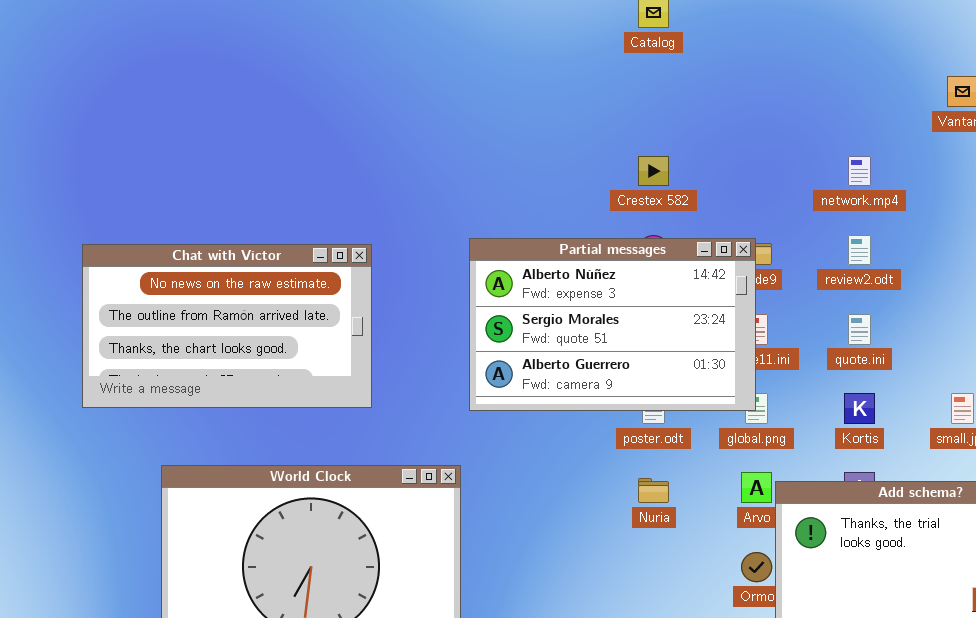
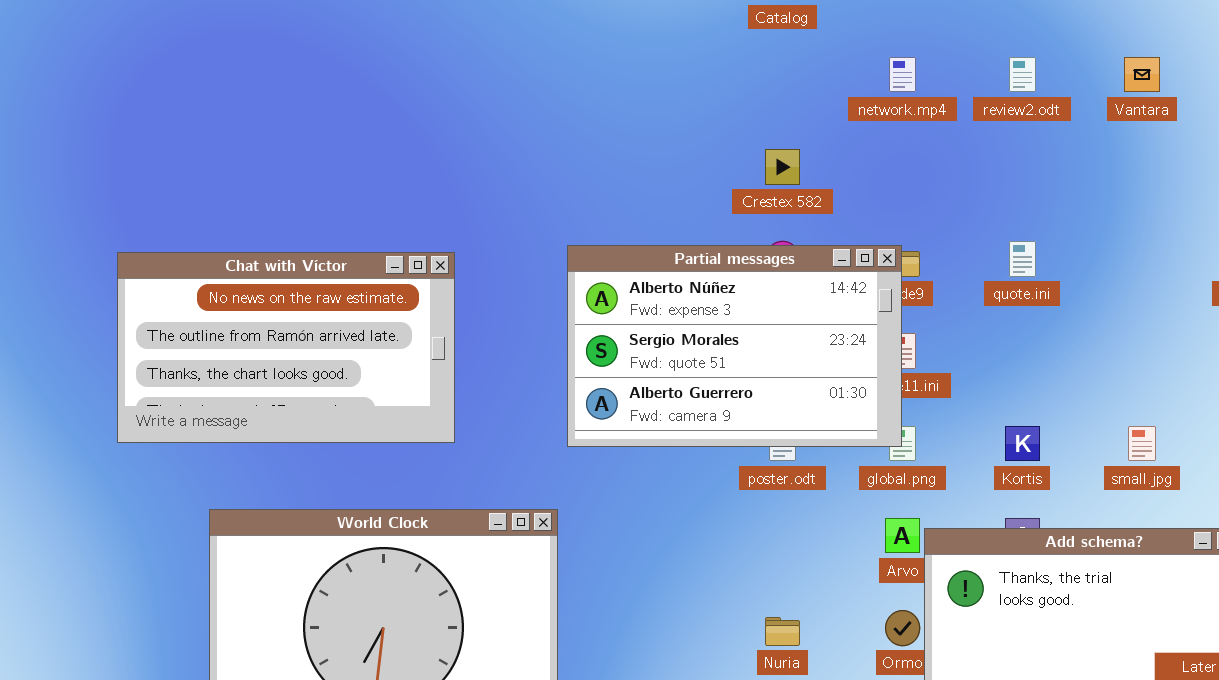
network.mp4: [848,156,871,186] -> [889,57,916,92], moved
review2.odt: [848,235,871,265] -> [1009,57,1036,92], moved
quote.ini: [848,314,871,345] -> [1009,241,1036,277], moved
Nuria: [638,478,669,503] -> [765,617,800,646], moved

